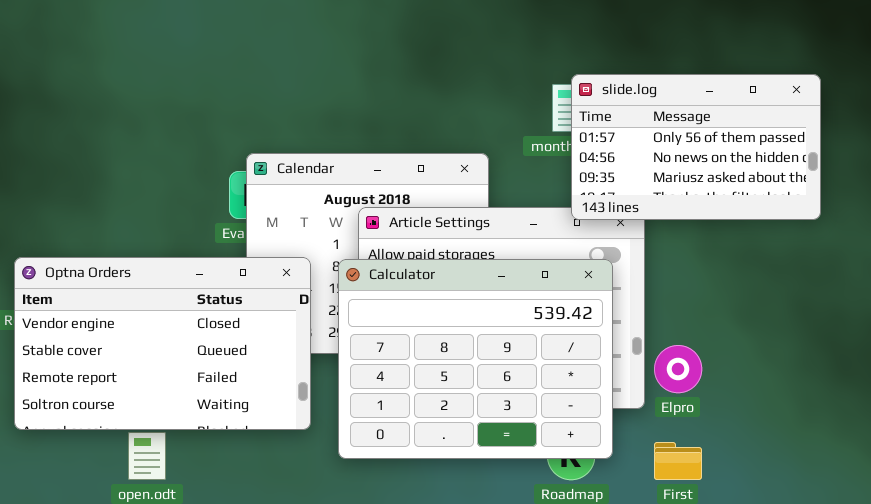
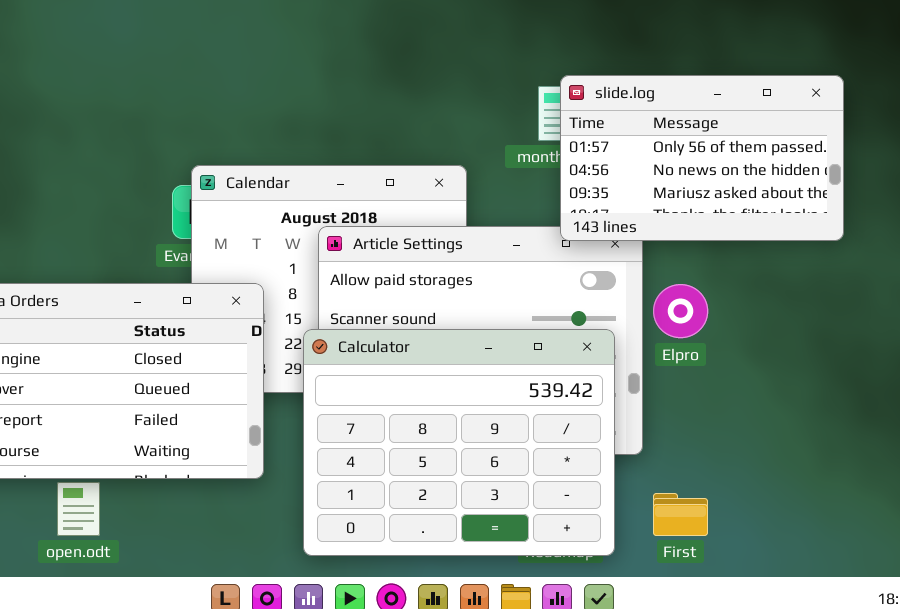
Calculator: [338,259,613,459] -> [303,329,615,556], moved
Elpro: [654,345,702,393] -> [653,284,708,338], moved

